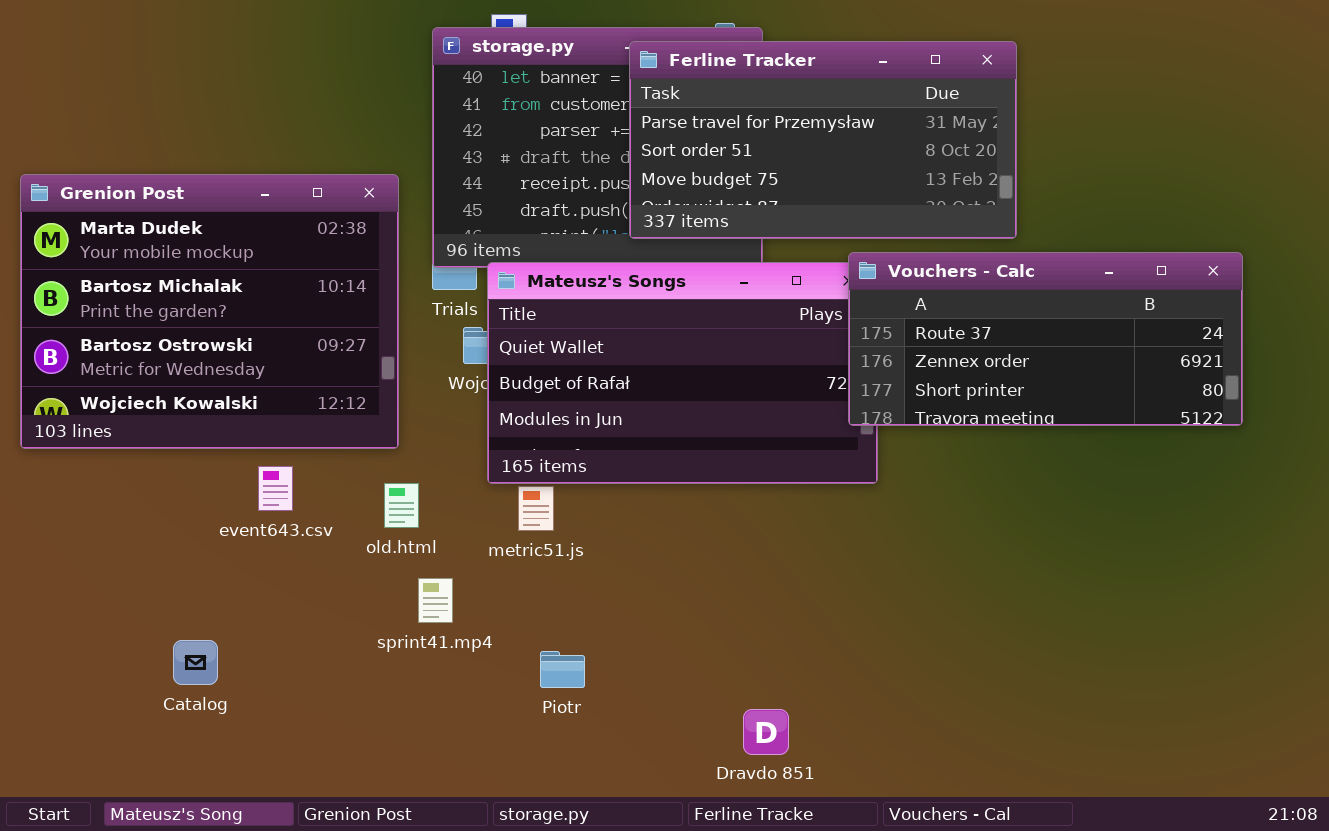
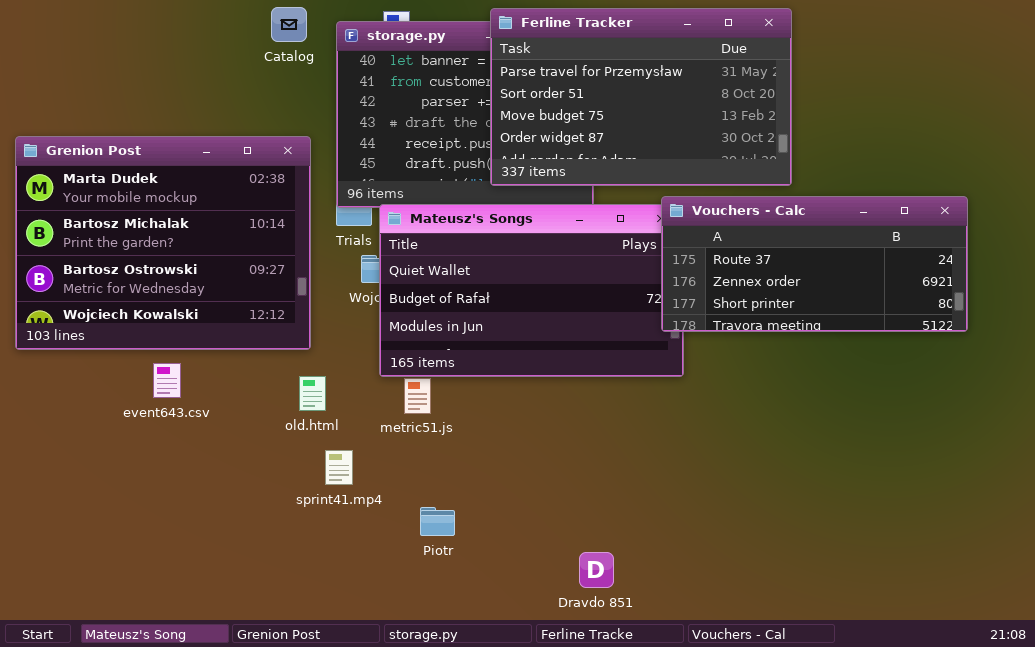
Ferline Tracker: [629,41,1017,239] -> [490,8,792,186], resized
event643.csv: [258,466,293,511] -> [153,363,181,398], moved
Catalog: [173,640,218,685] -> [271,7,307,42], moved

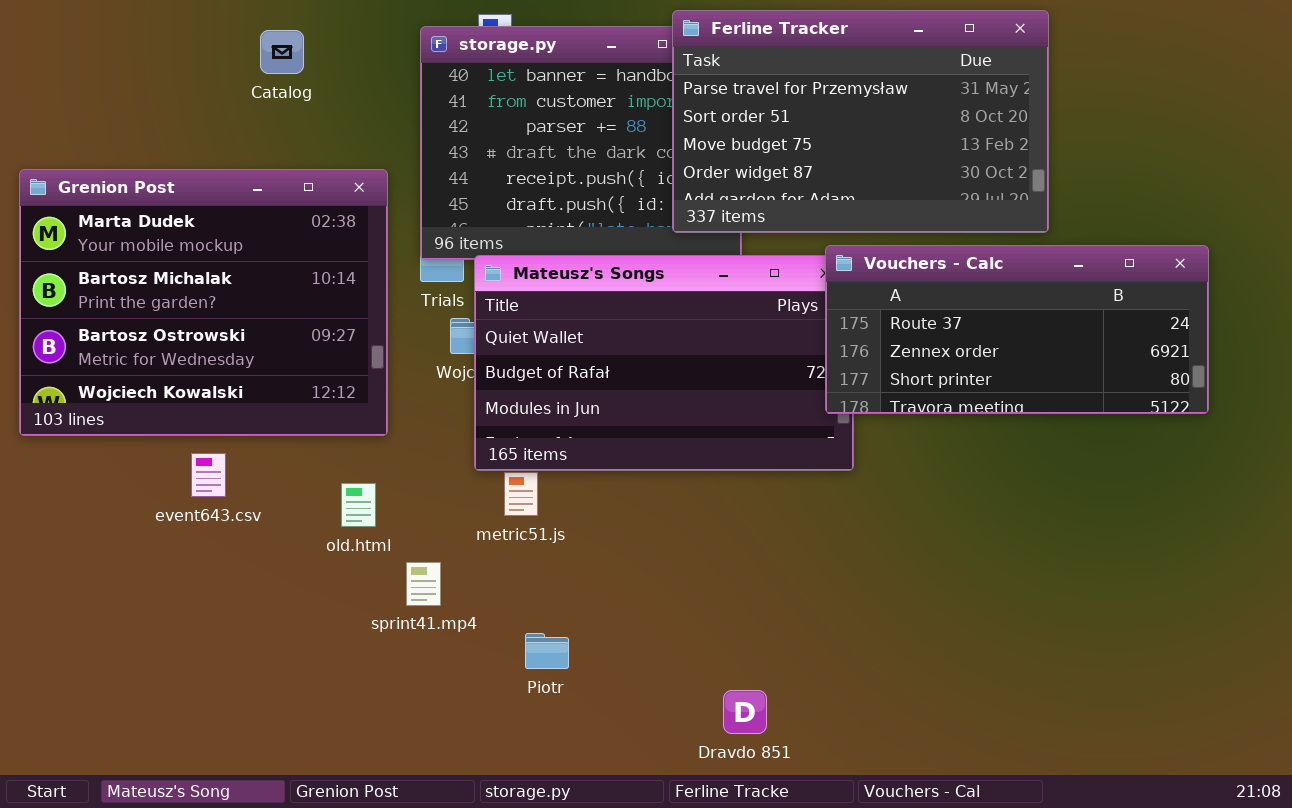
Catalog: [271,7,307,42] -> [260,30,304,74], moved
Ferline Tracker: [490,8,792,186] -> [672,10,1049,233], moved
old.html: [299,376,326,411] -> [341,483,376,527], moved

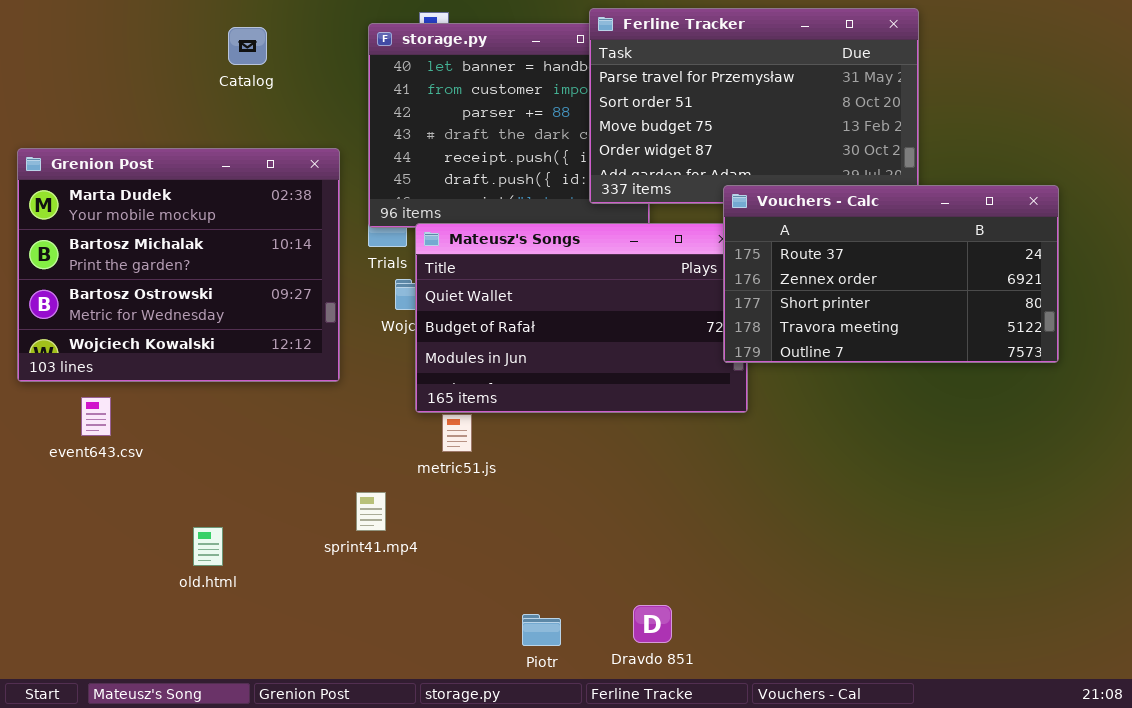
Vouchers - Calc: [825,245,1209,414] -> [723,185,1059,363], resized
event643.csv: [191,453,226,497] -> [81,397,111,436], moved
old.html: [341,483,376,527] -> [193,527,223,566], moved
Piotr: [525,633,569,669] -> [522,614,561,646], moved

